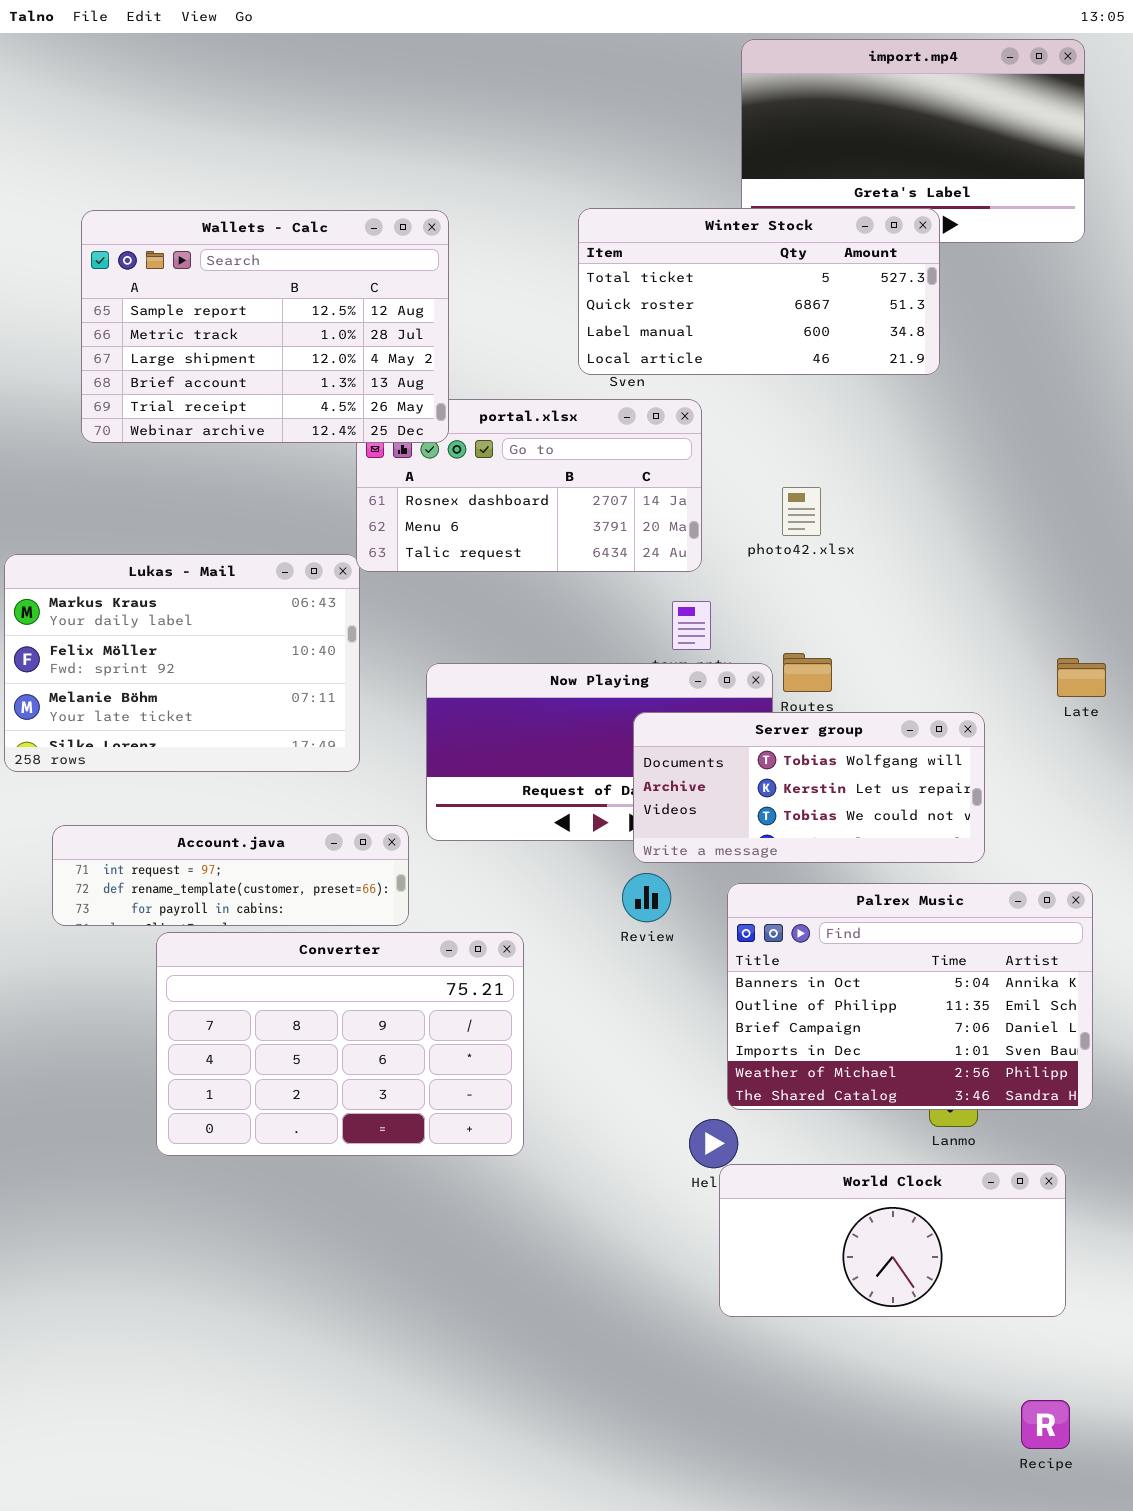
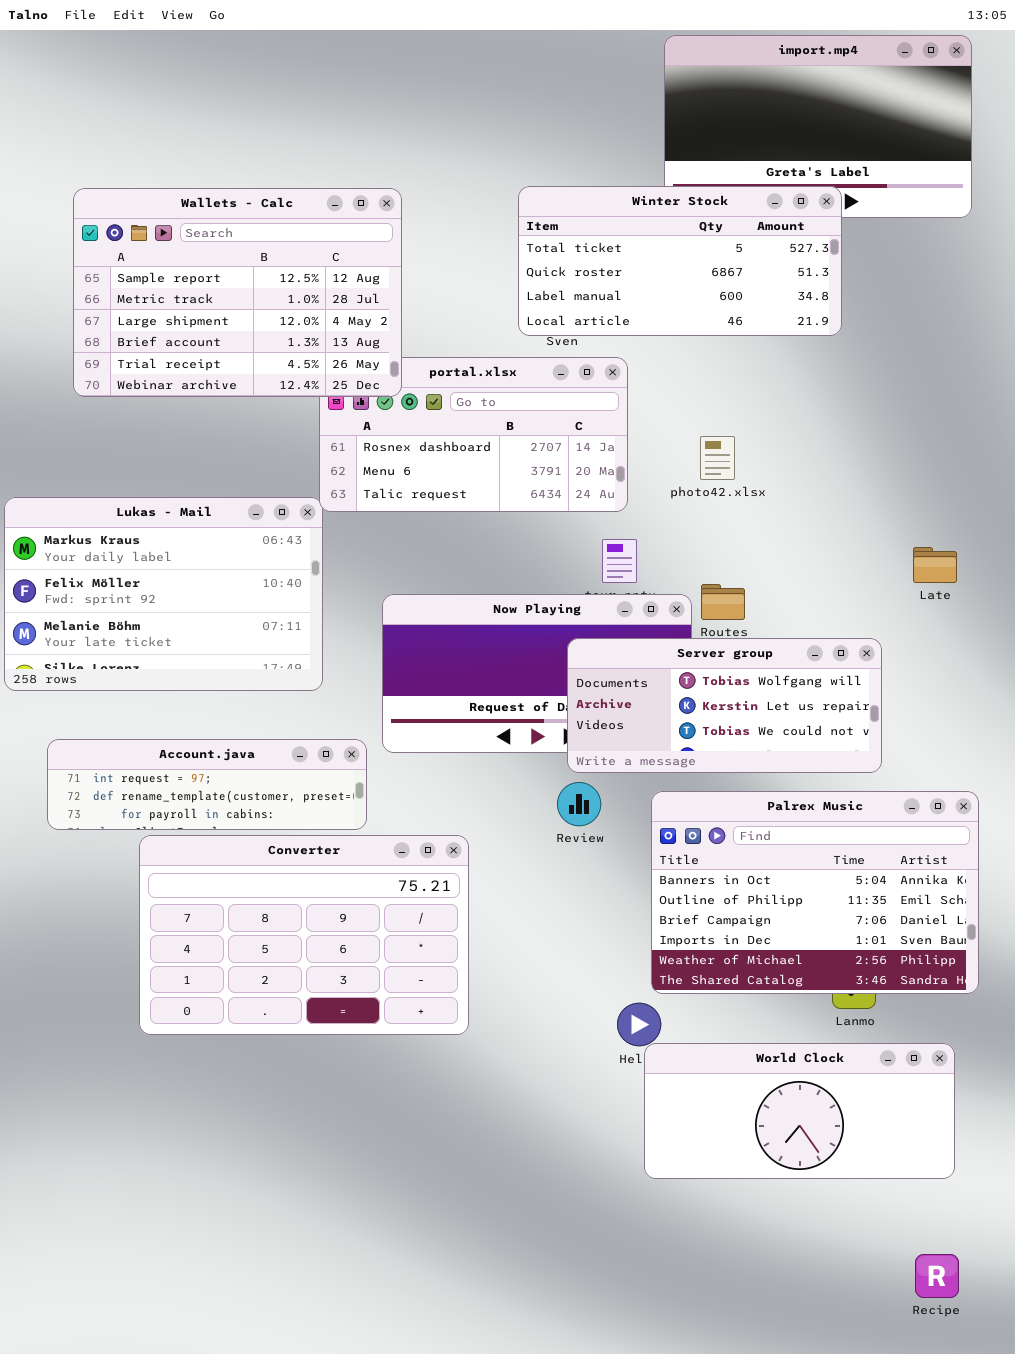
Late: [1057,658,1106,697] -> [913,547,957,583], moved

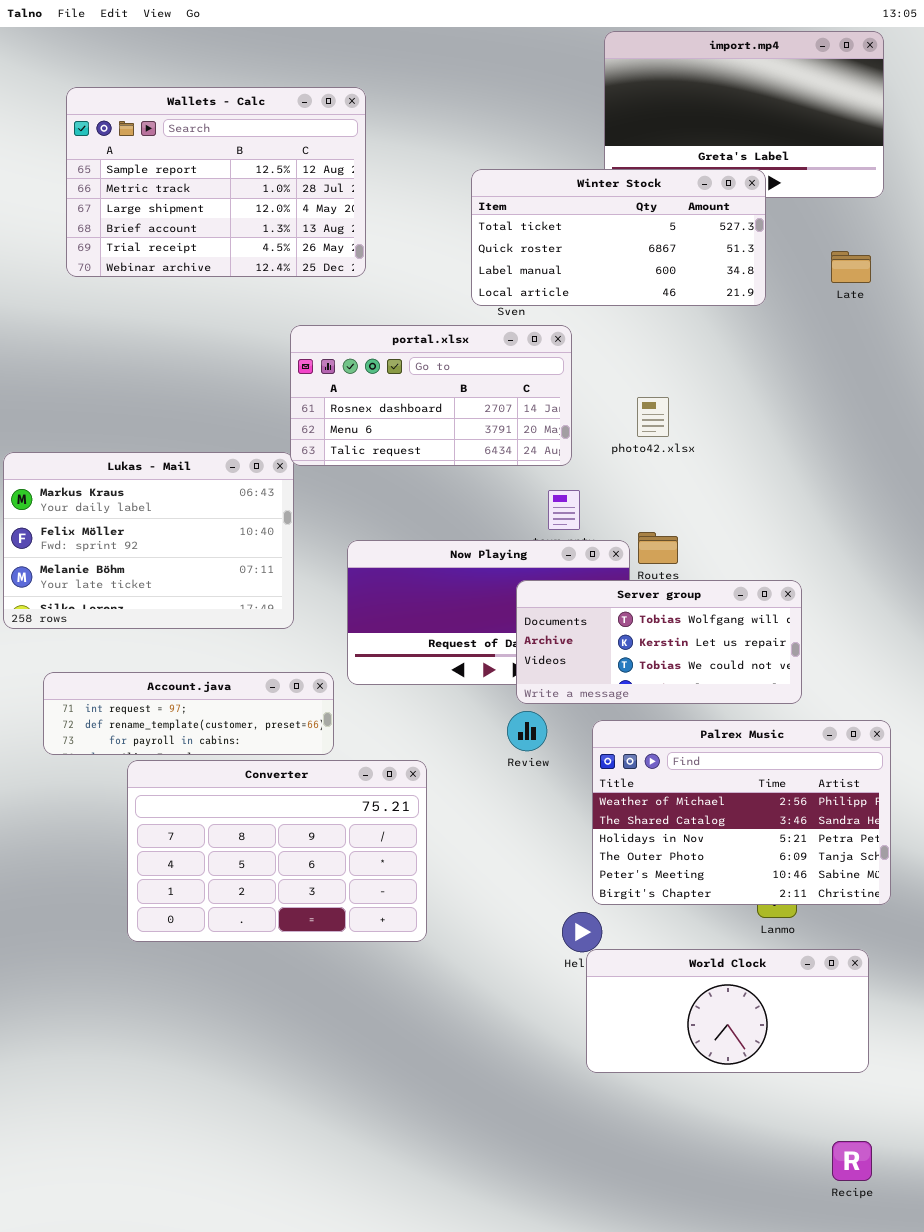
Wallets - Calc: [73,188,402,397] -> [66,87,366,277], moved
Late: [913,547,957,583] -> [831,251,871,283], moved
Palrex Music: [651,791,979,994] -> [592,720,891,905], scrolled down 4 rows

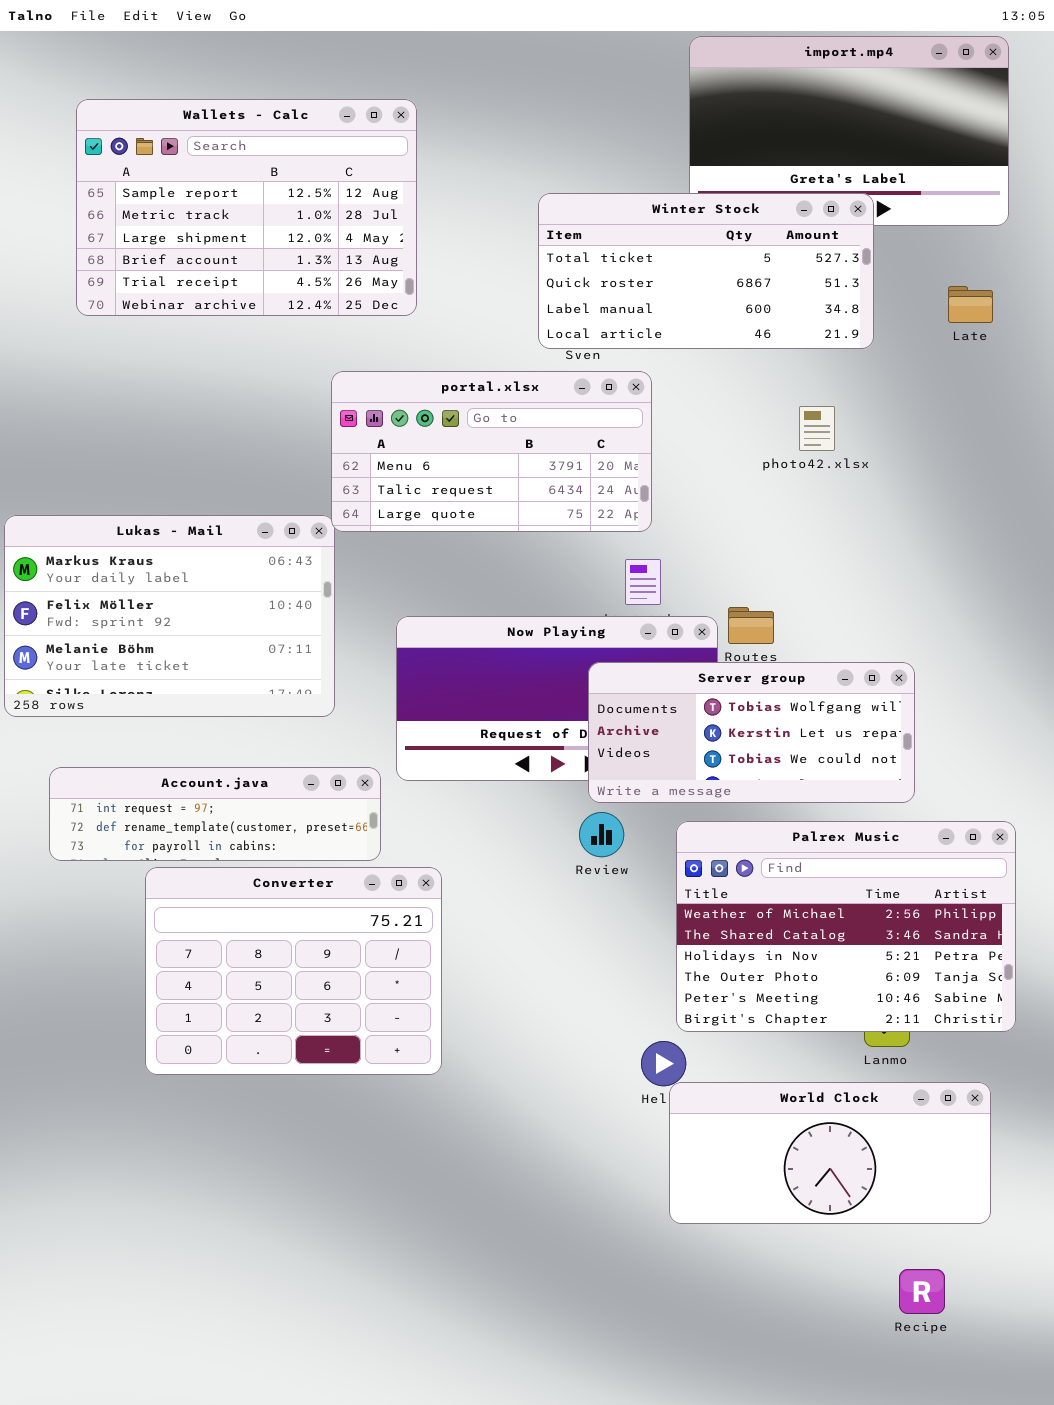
portal.xlsx: [290,325,572,466] -> [331,371,652,532], scrolled down 1 row
photo42.xlsx: [637,397,669,437] -> [799,406,835,451], moved
Converter: [127,760,427,942] -> [145,867,442,1075], resized
Recipe: [832,1141,872,1181] -> [899,1269,945,1314], moved

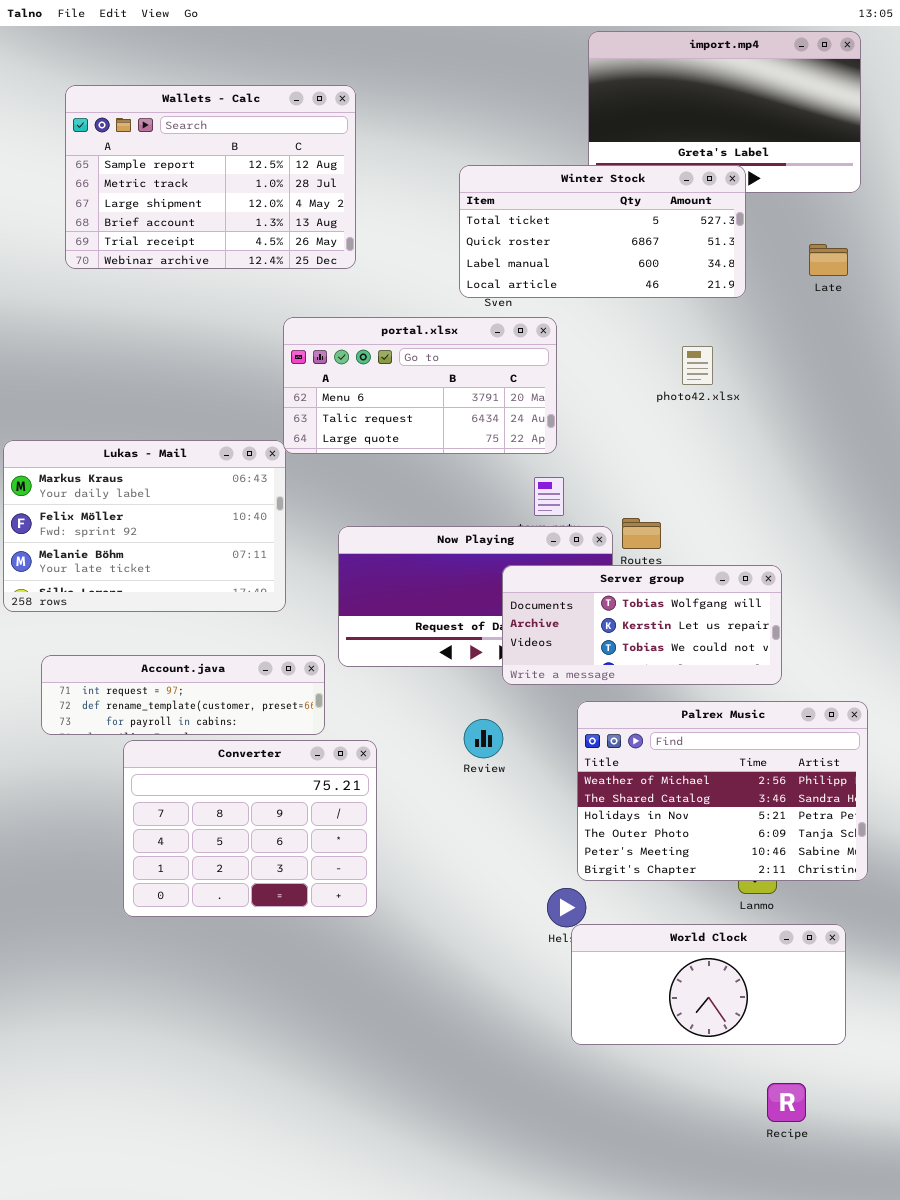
Review: [579,812,624,857] -> [464,719,503,758], moved

